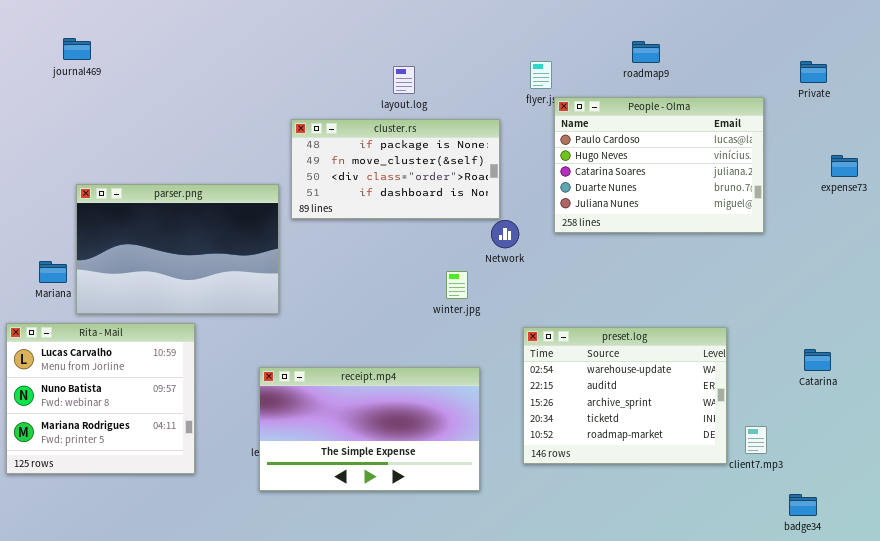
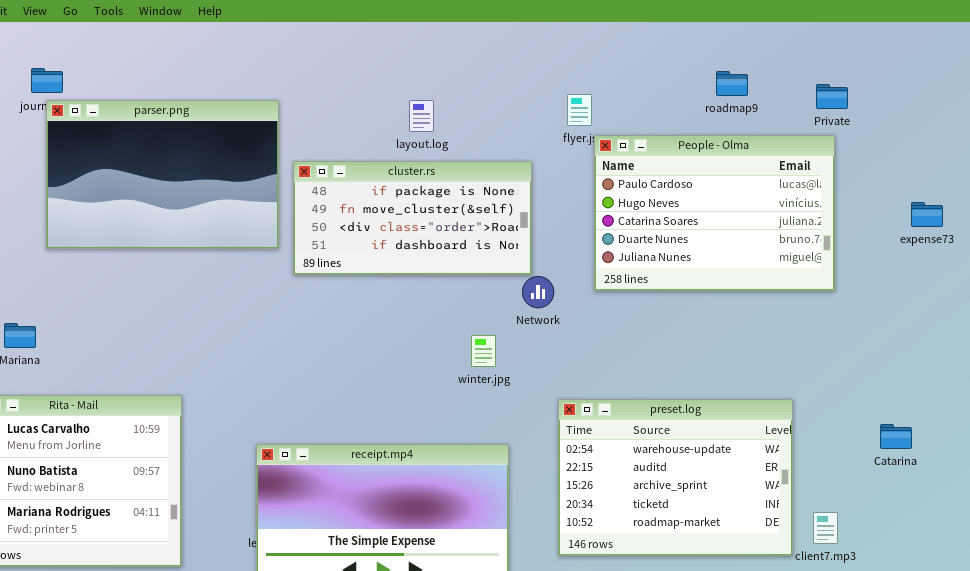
roadmap9: [632,41,660,63] -> [716,71,748,96], moved
Private: [800,61,827,83] -> [816,84,848,109], moved
parser.png: [76,184,279,314] -> [46,100,279,249], moved

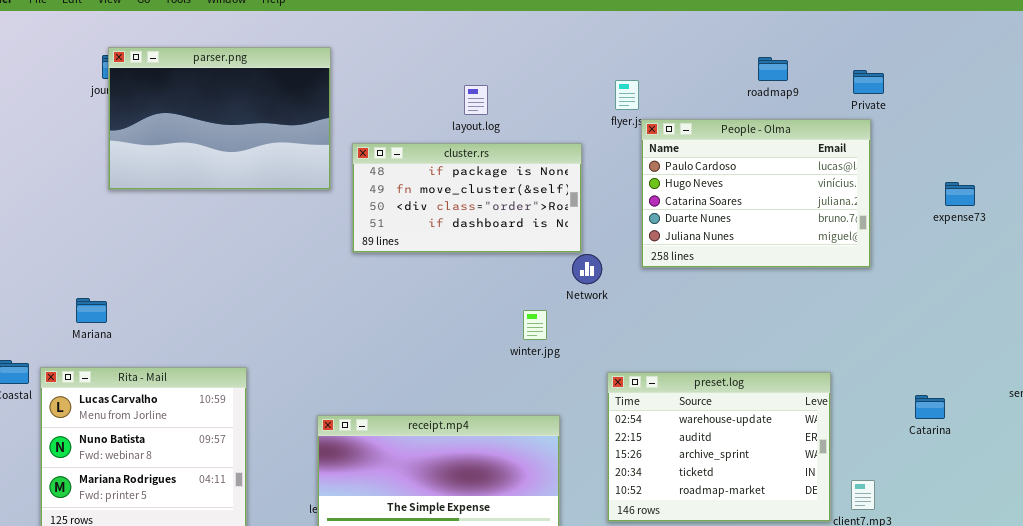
parser.png: [46,100,279,249] -> [108,47,331,190], moved

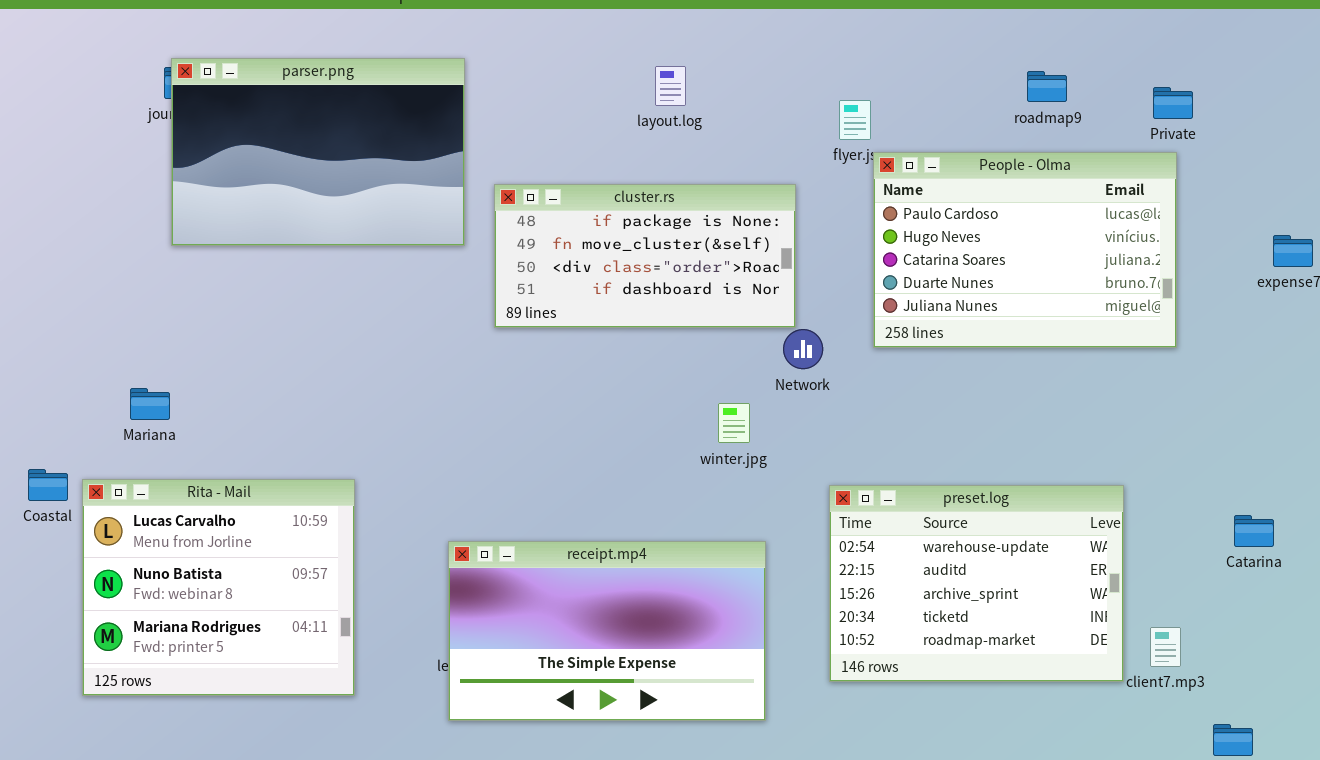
layout.log: [464,85,488,115] -> [655,66,686,106], moved

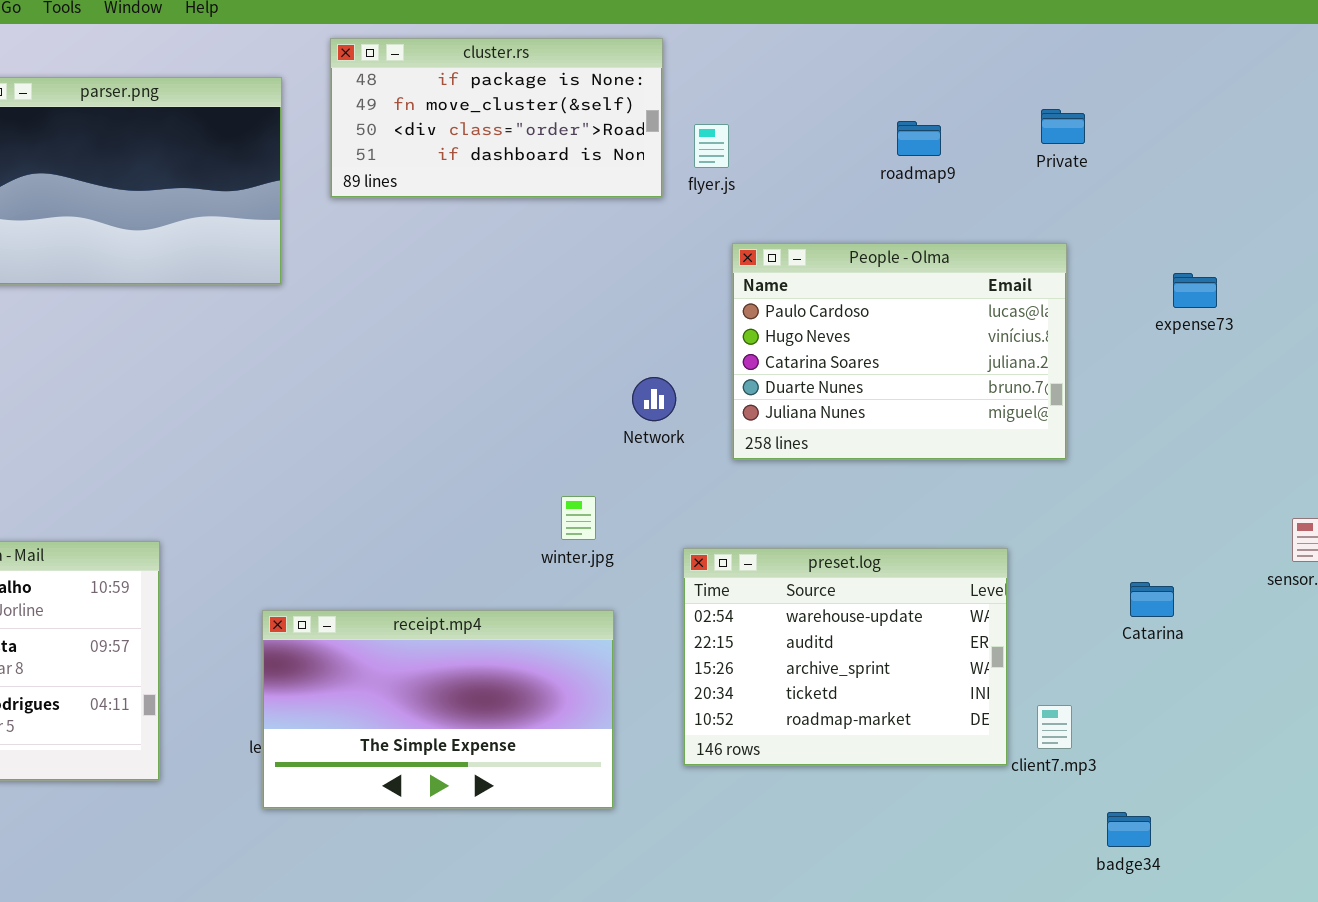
roadmap9: [1027,71,1067,102] -> [897,121,941,156], moved
People - Olma: [873,152,1177,348] -> [732,243,1067,460], moved
cluster.rs: [494,184,796,328] -> [330,38,663,198], moved
winter.jpg: [718,403,750,443] -> [561,496,596,540], moved

